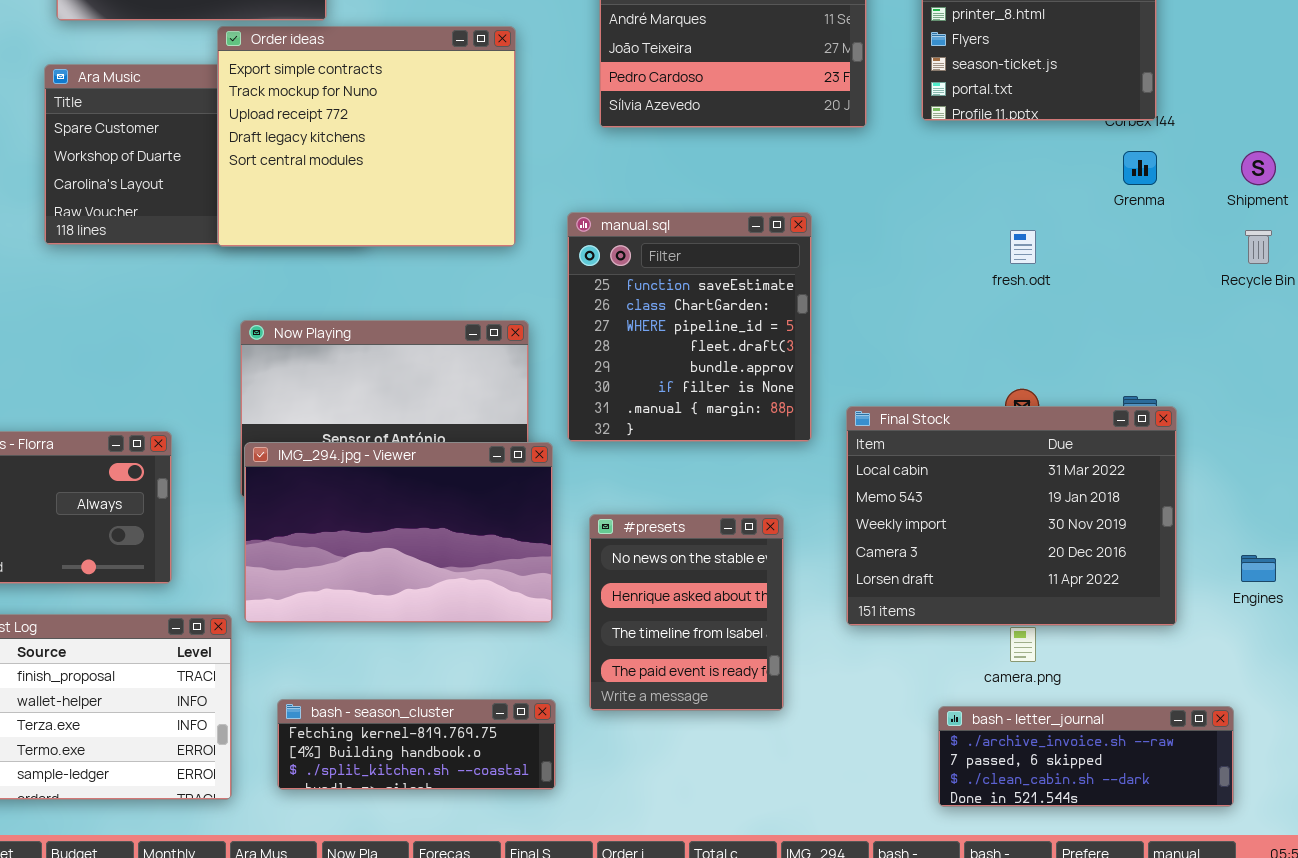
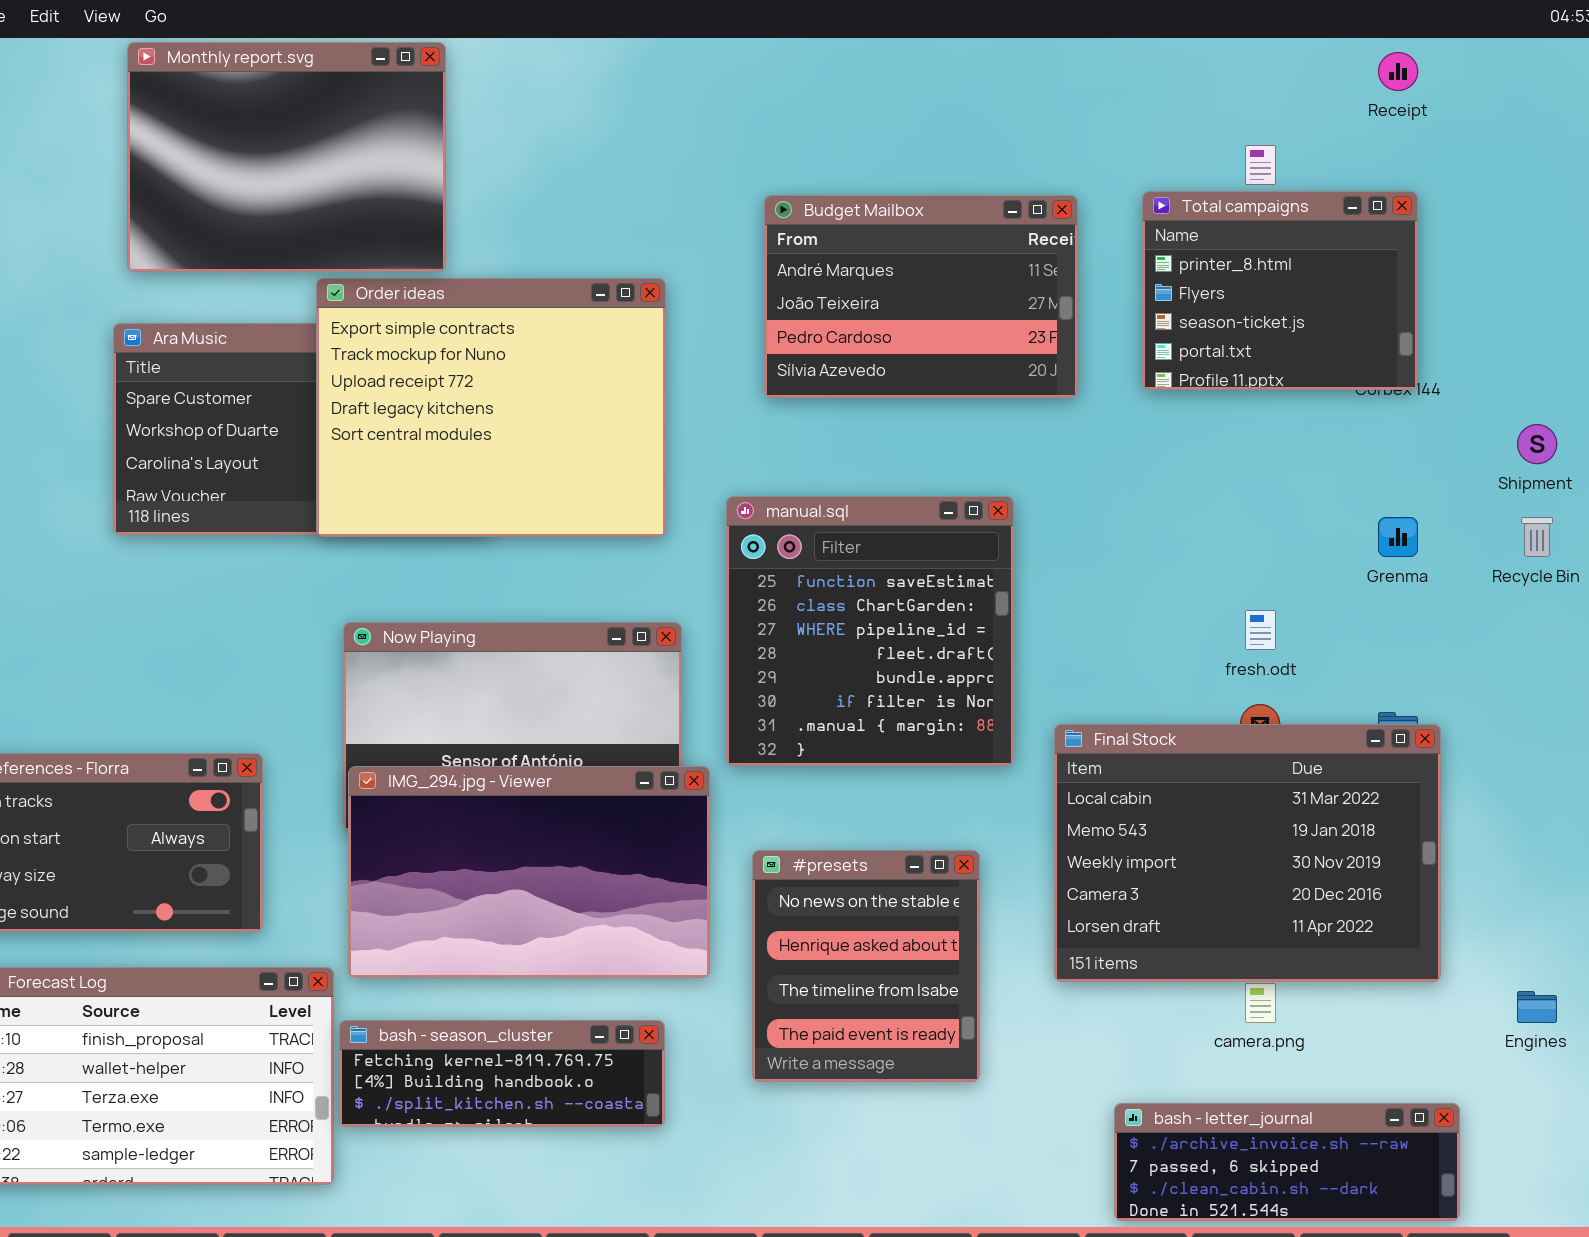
Grenma: [1123,151,1157,185] -> [1378,517,1418,557], moved
fresh.odt: [1010,230,1036,264] -> [1245,610,1276,650], moved
Engines: [1241,555,1276,582] -> [1517,991,1557,1023], moved
bash - season_cluster: [277,699,556,790] -> [339,1020,665,1127], moved
bash - letter_journal: [938,706,1234,807] -> [1114,1103,1460,1221], moved

